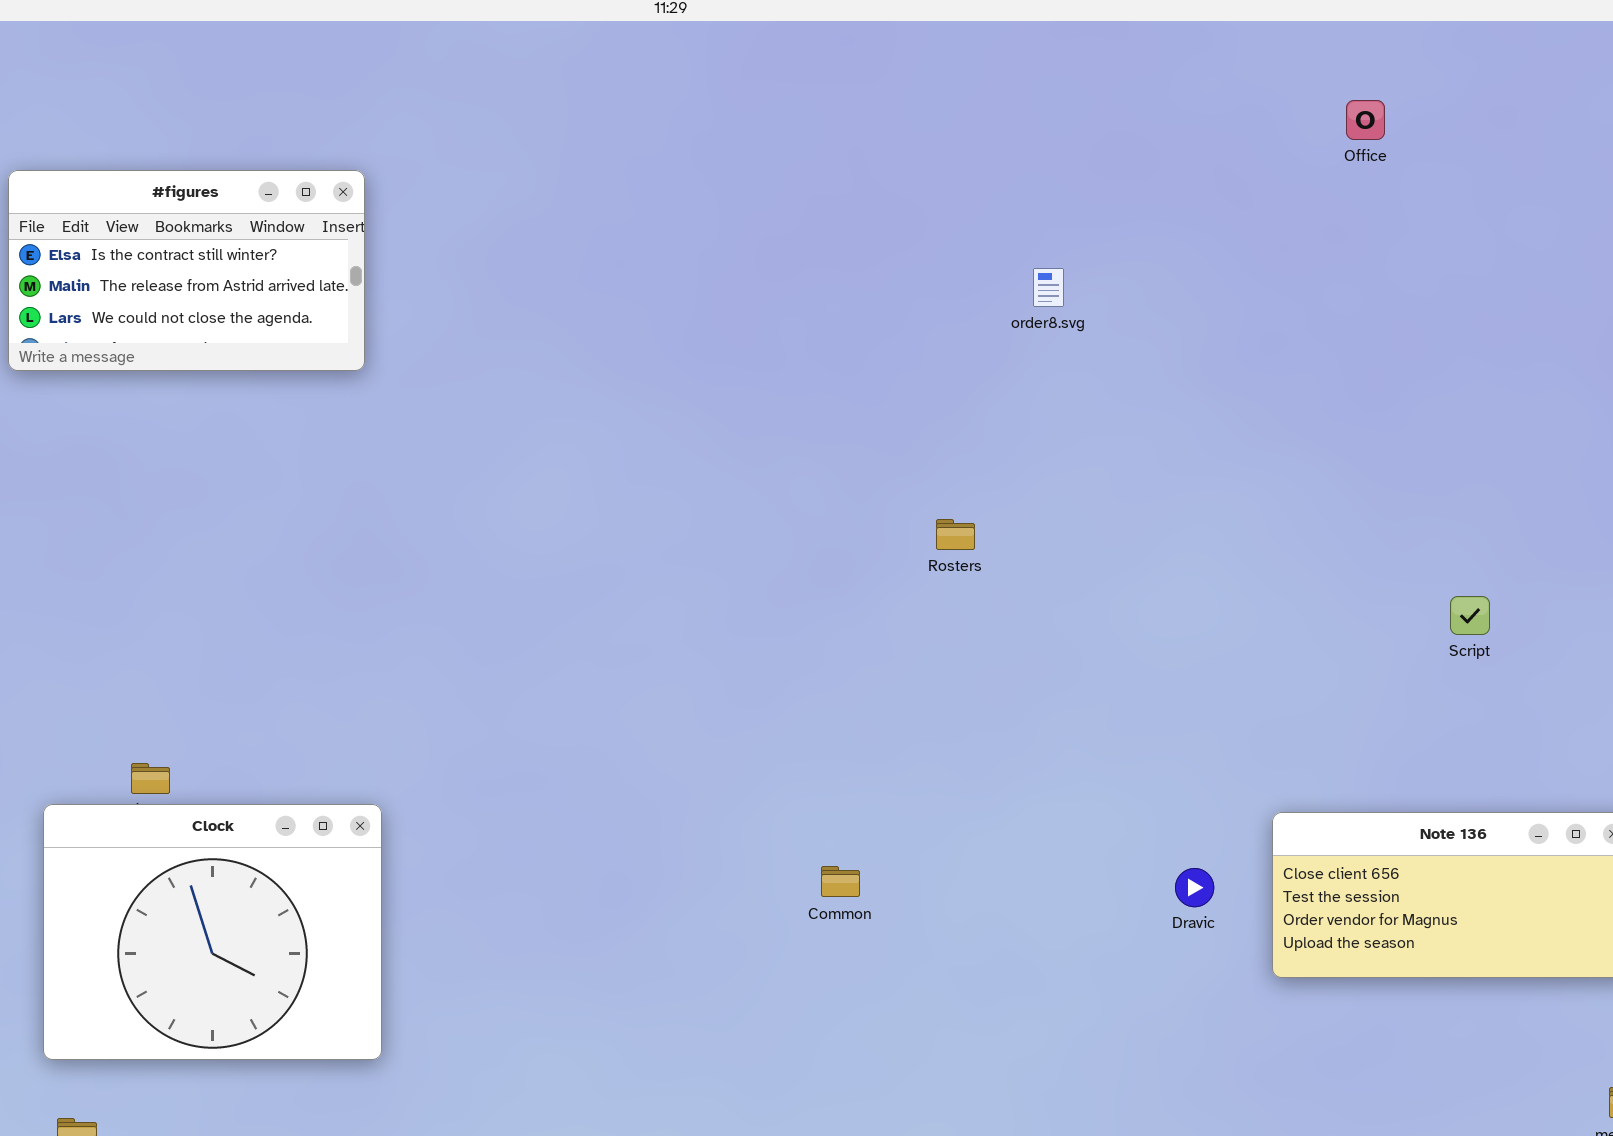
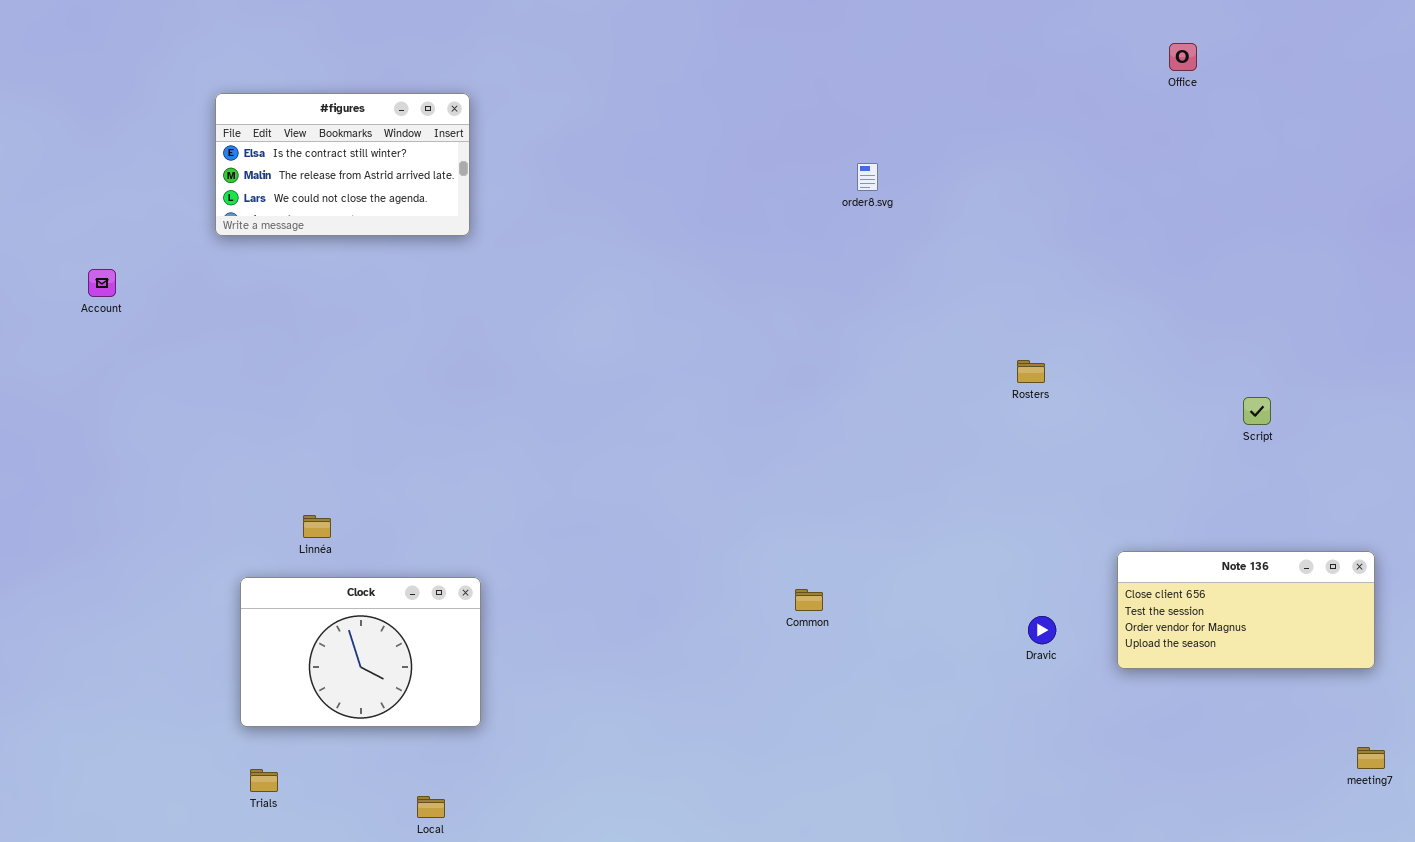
order8.svg: [1033,268,1064,307] -> [857,163,878,191], moved
Rosters: [936,519,975,550] -> [1017,360,1045,383], moved
Clock: [43,804,382,1060] -> [240,577,481,727], resized
Dravic: [1175,868,1214,907] -> [1028,616,1056,644], moved

